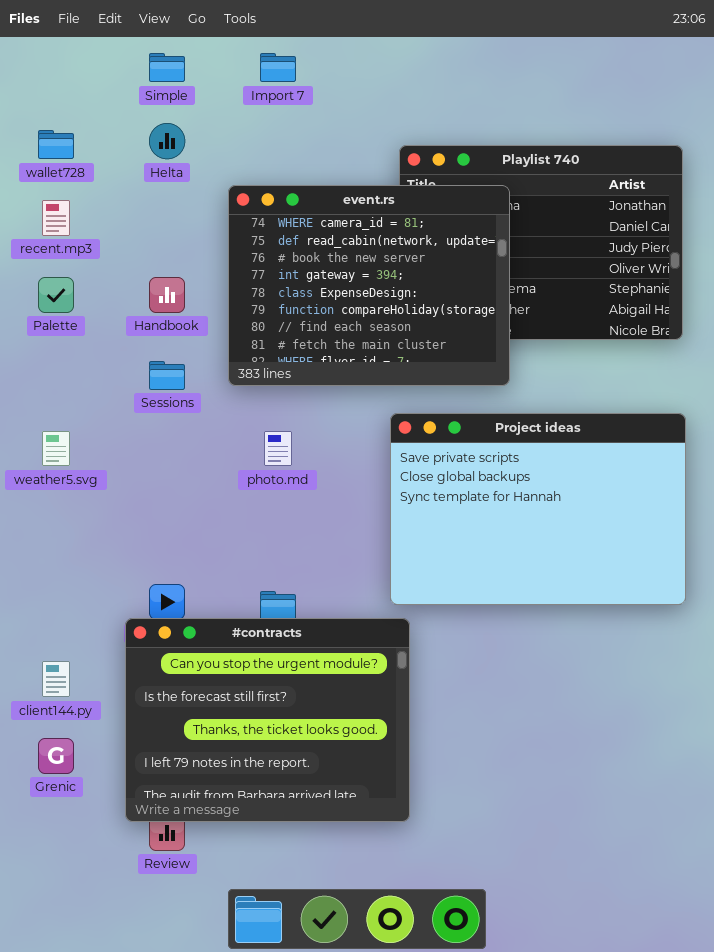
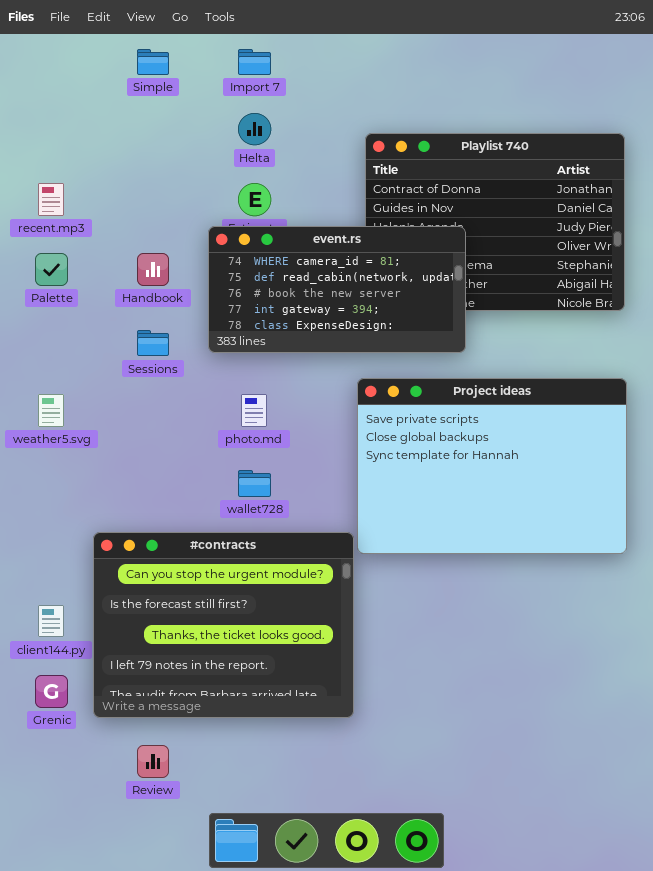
Helta: [149,123,185,159] -> [238,113,271,145], moved
wallet728: [38,130,74,159] -> [238,470,271,497], moved
event.rs: [228,185,510,386] -> [208,226,466,353], resized
#contracts: [125,618,410,822] -> [93,532,354,718], moved

